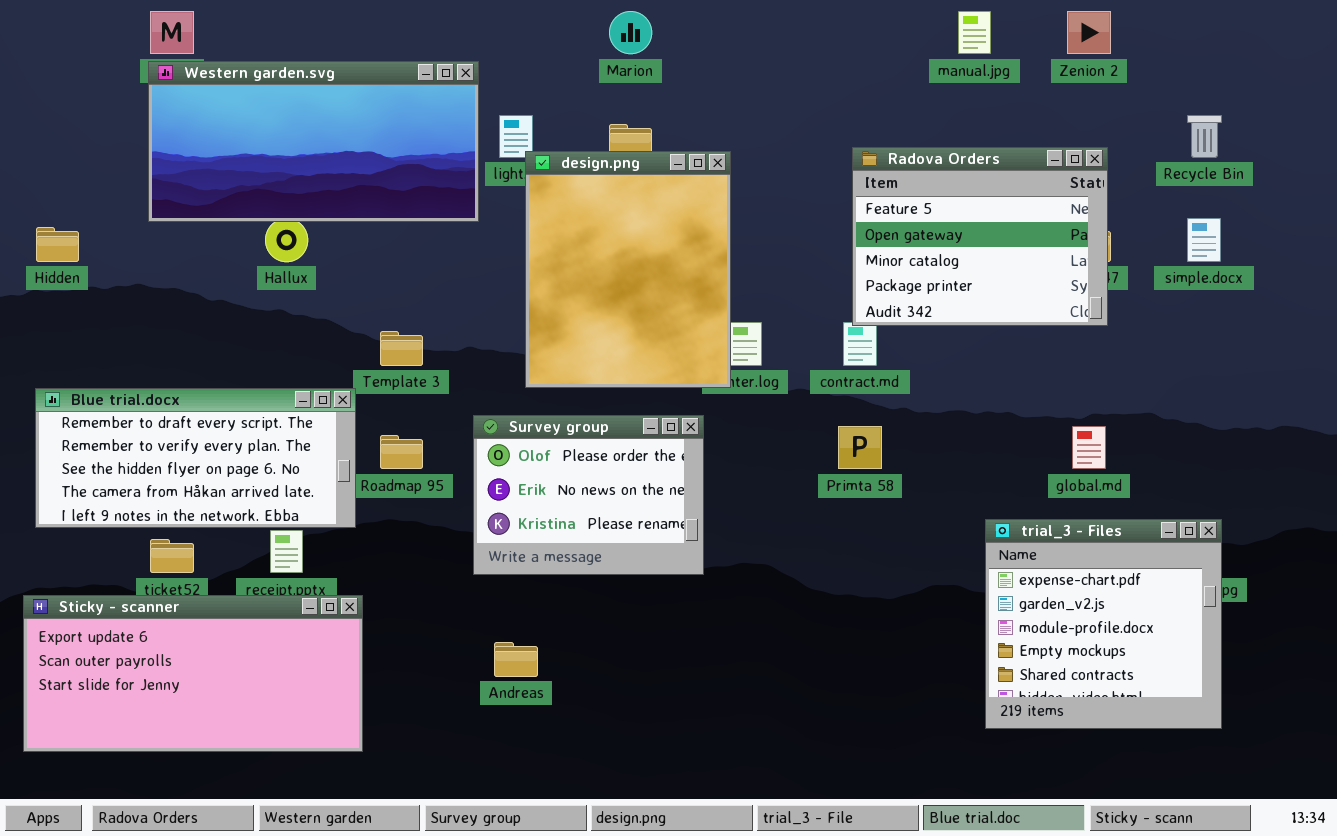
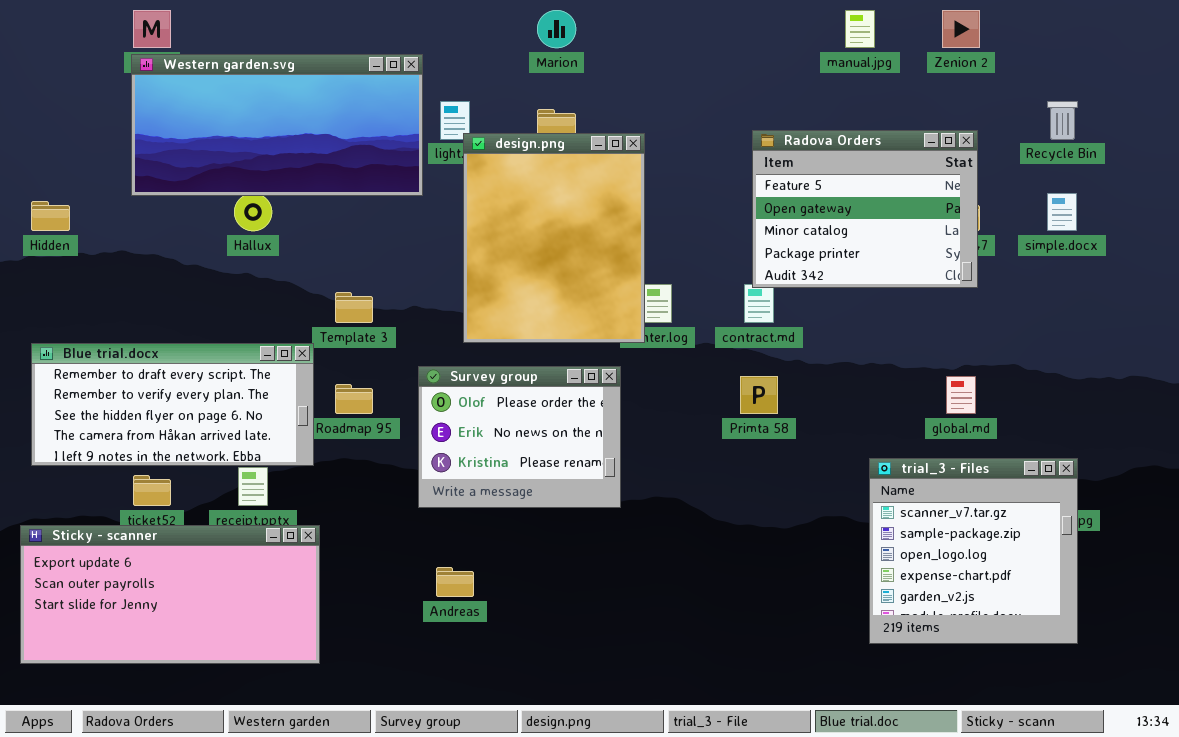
trial_3 - Files: [985,519,1222,729] -> [869,458,1078,644], scrolled up 3 rows

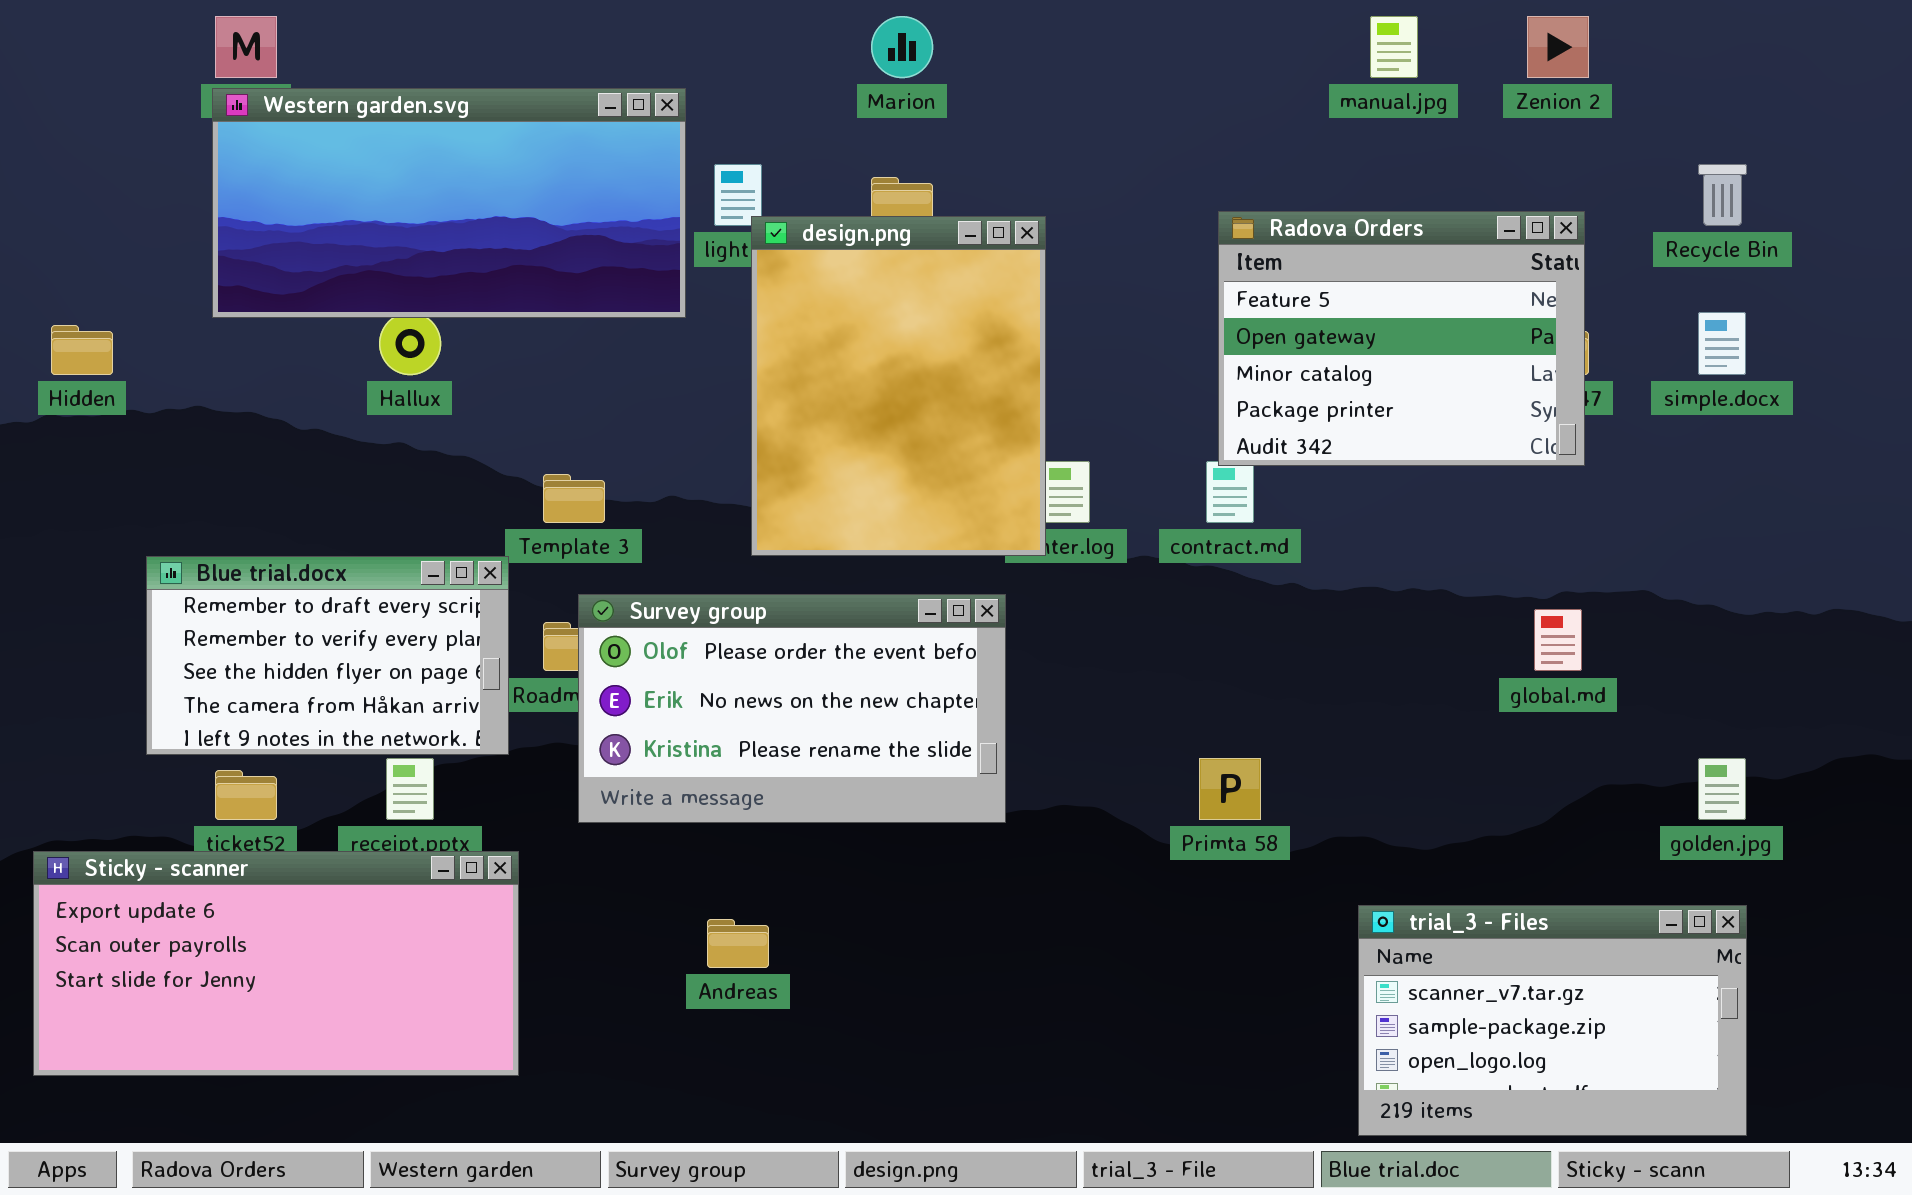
Blue trial.docx: [31,343,314,466] -> [146,556,509,755], resized
Survey group: [418,366,621,508] -> [578,594,1006,823], resized
Primta 58: [740,376,778,414] -> [1199,758,1261,820], moved
trial_3 - Files: [869,458,1078,644] -> [1358,905,1747,1136], moved, resized

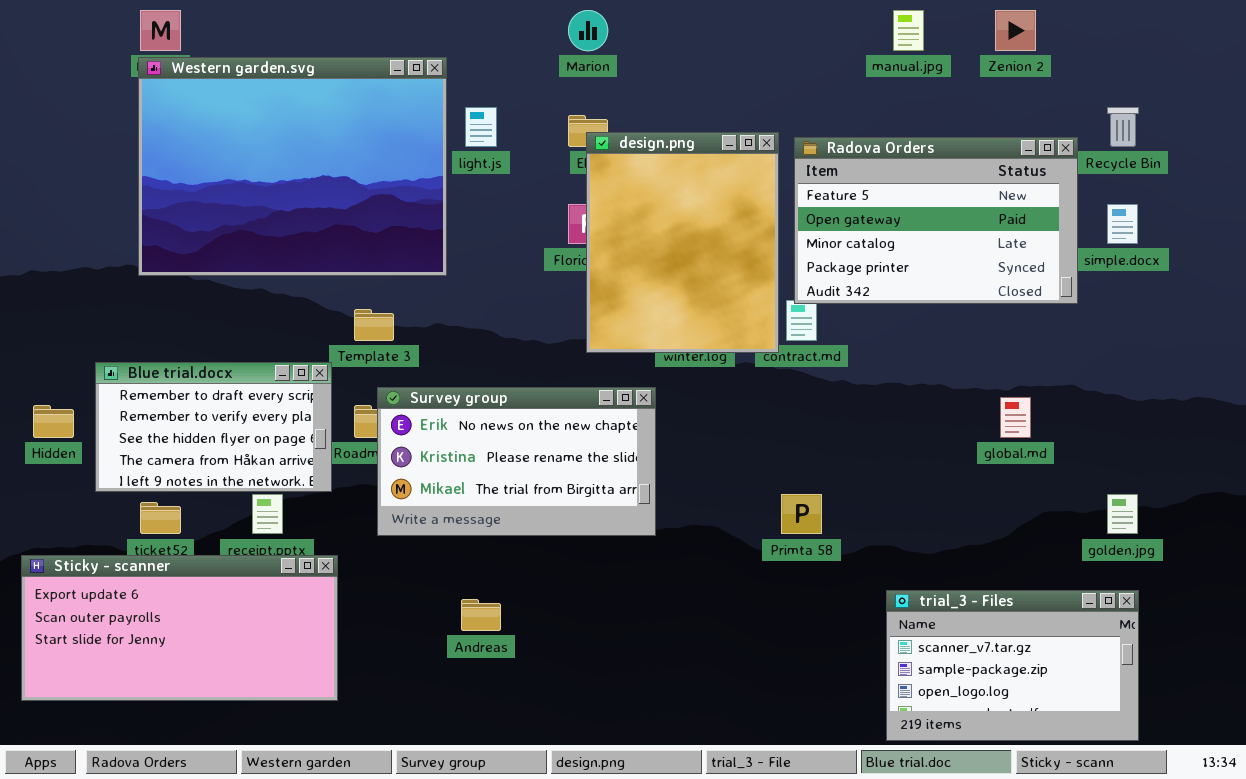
Western garden.svg: [212,88,686,318] -> [138,57,447,276], resized
Radova Orders: [1218,211,1585,466] -> [794,137,1078,304], resized
design.png: [751,216,1046,556] -> [586,132,779,353], moved
Hidden: [51,325,113,375] -> [33,405,74,438], moved
Survey group: [578,594,1006,823] -> [377,387,656,536], scrolled down 1 row

